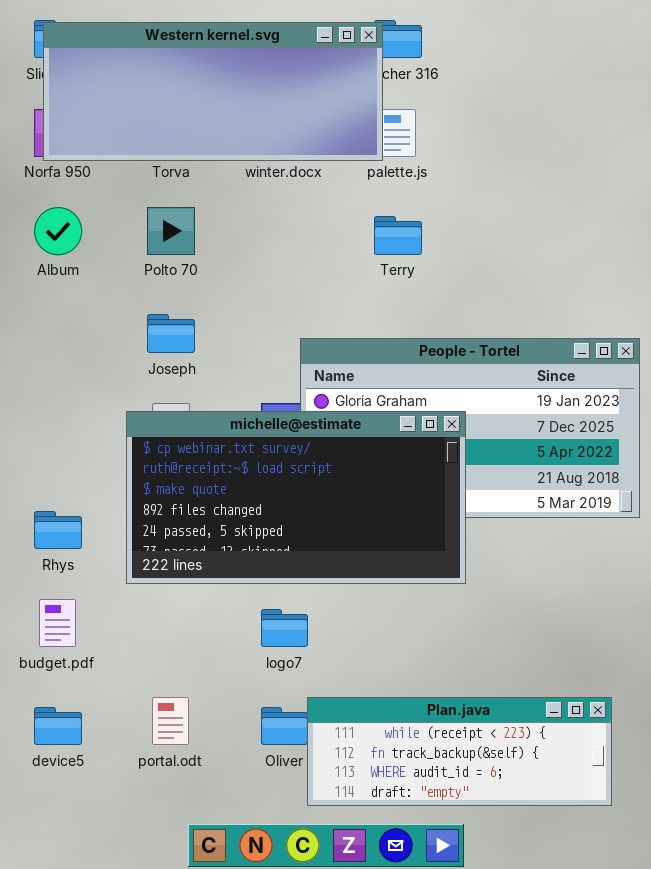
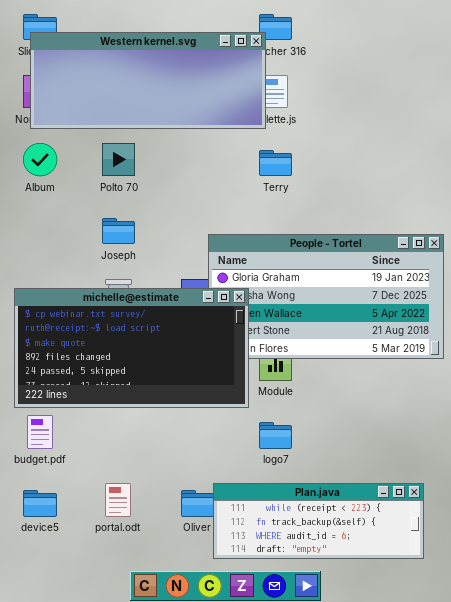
Western kernel.svg: [43,22,383,161] -> [30,32,266,129], moved
michelle@estimate: [126,411,466,584] -> [14,288,249,408], moved
logo7: [261,609,308,647] -> [259,422,292,449], moved

